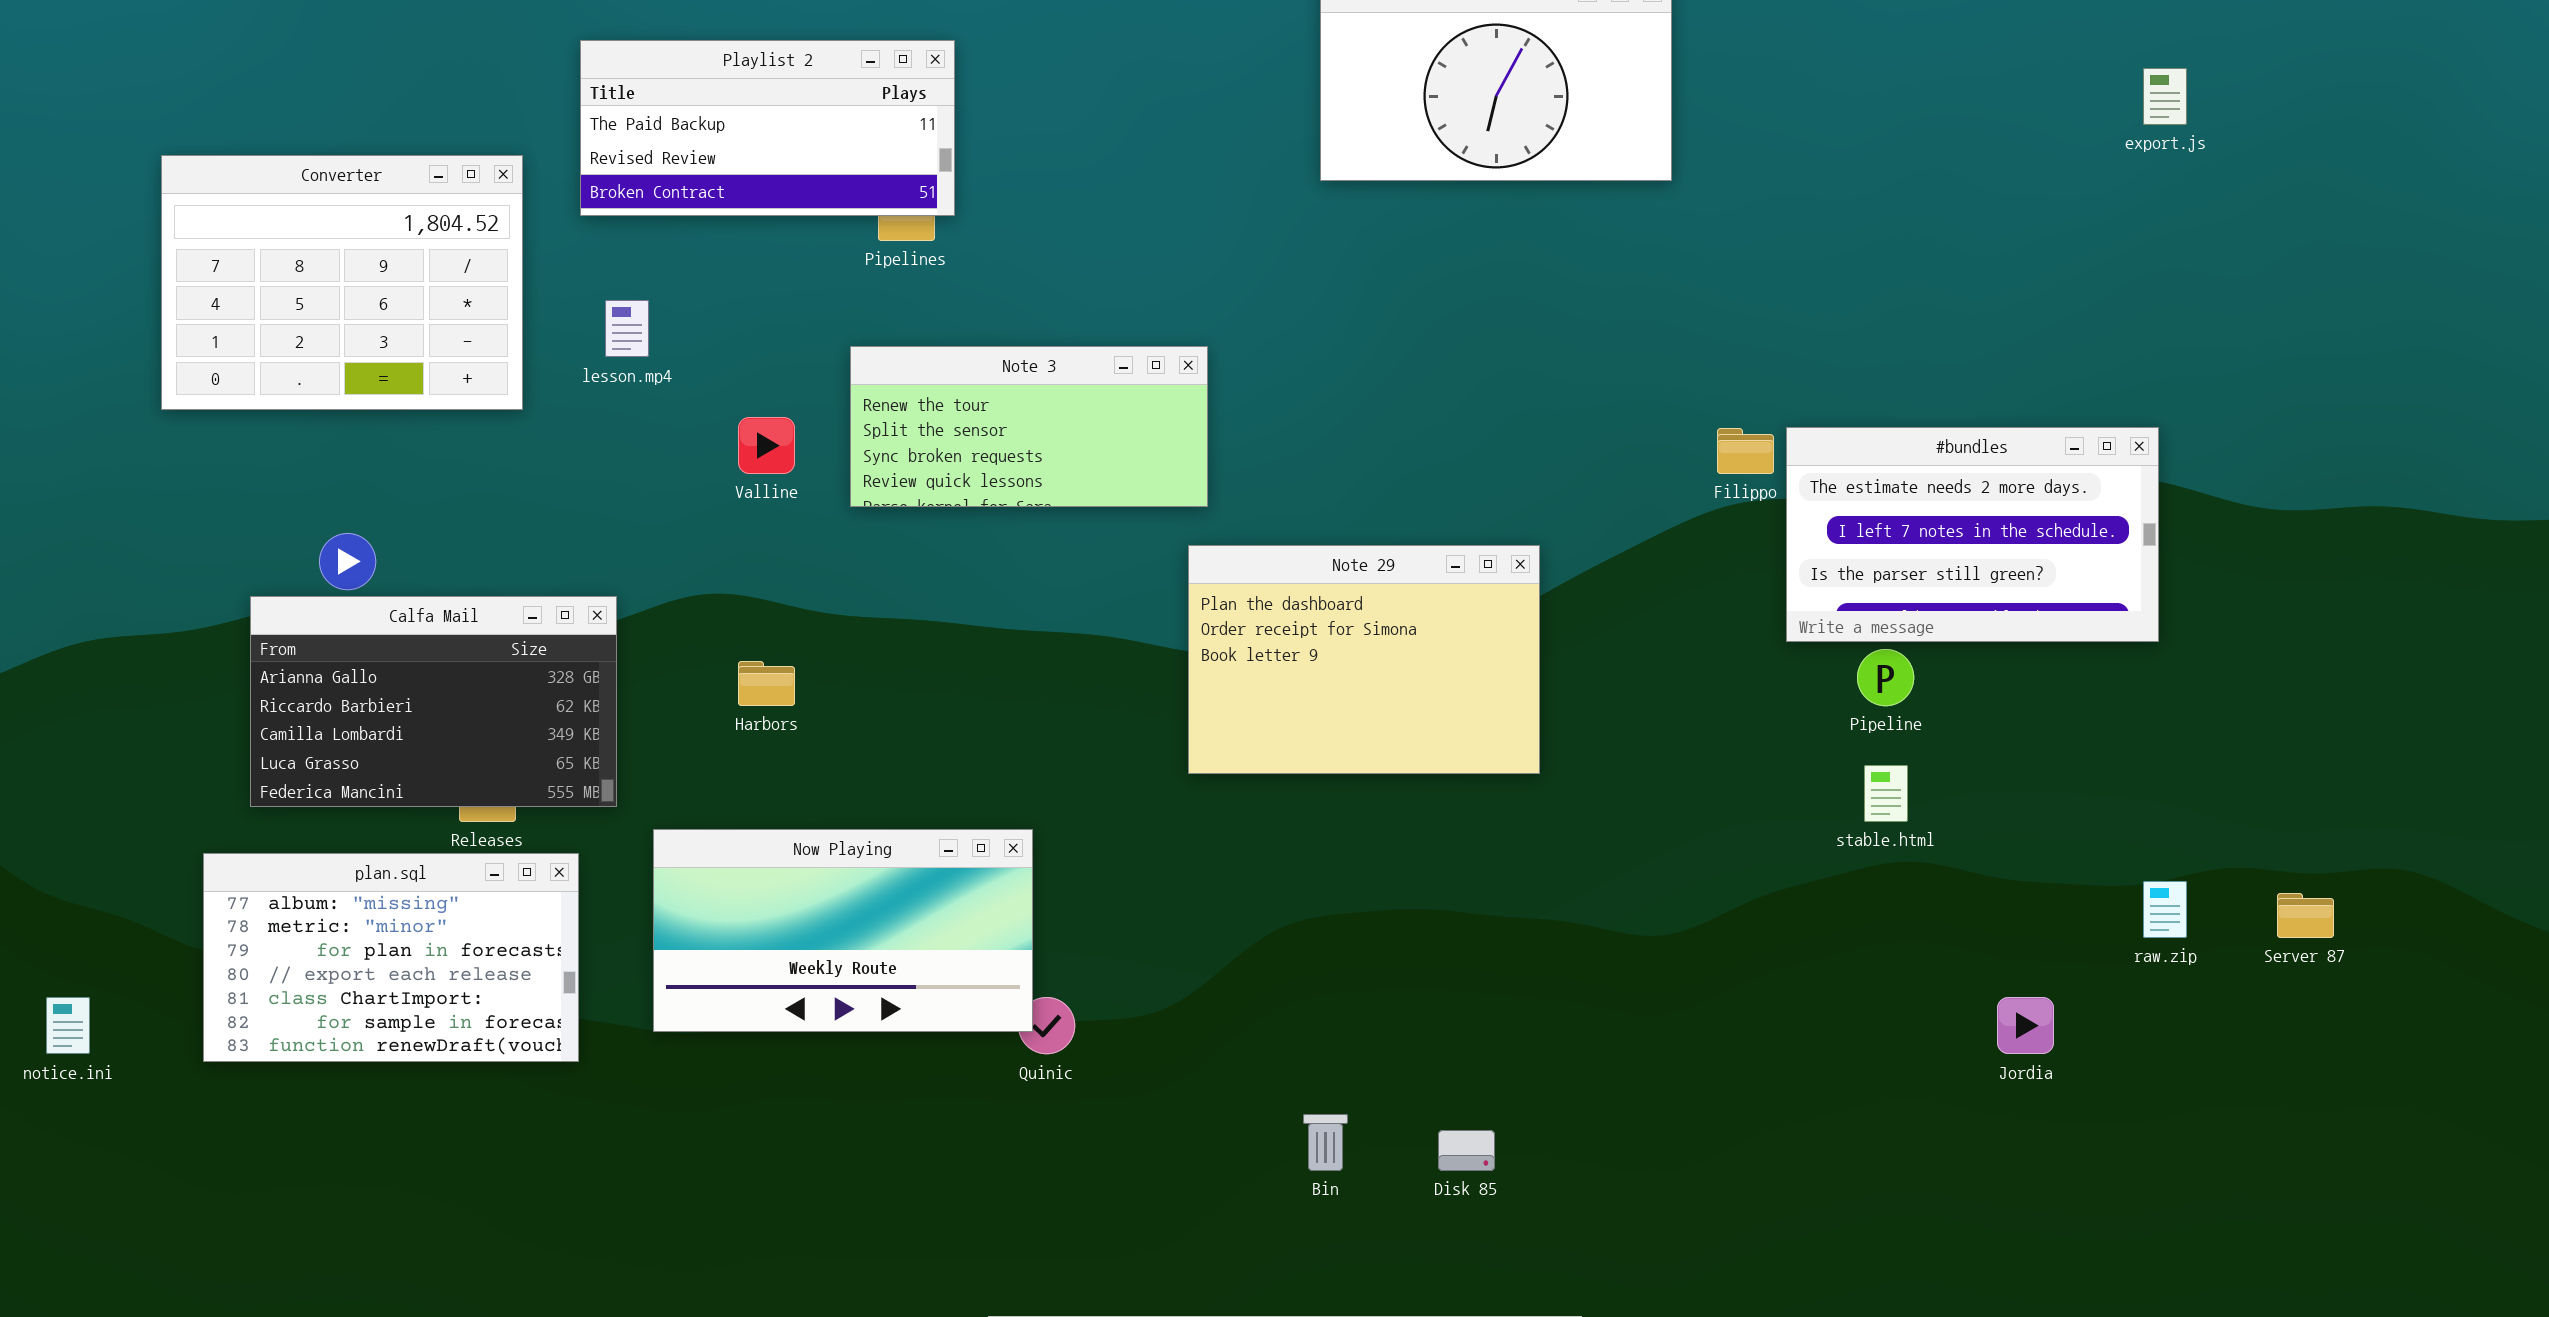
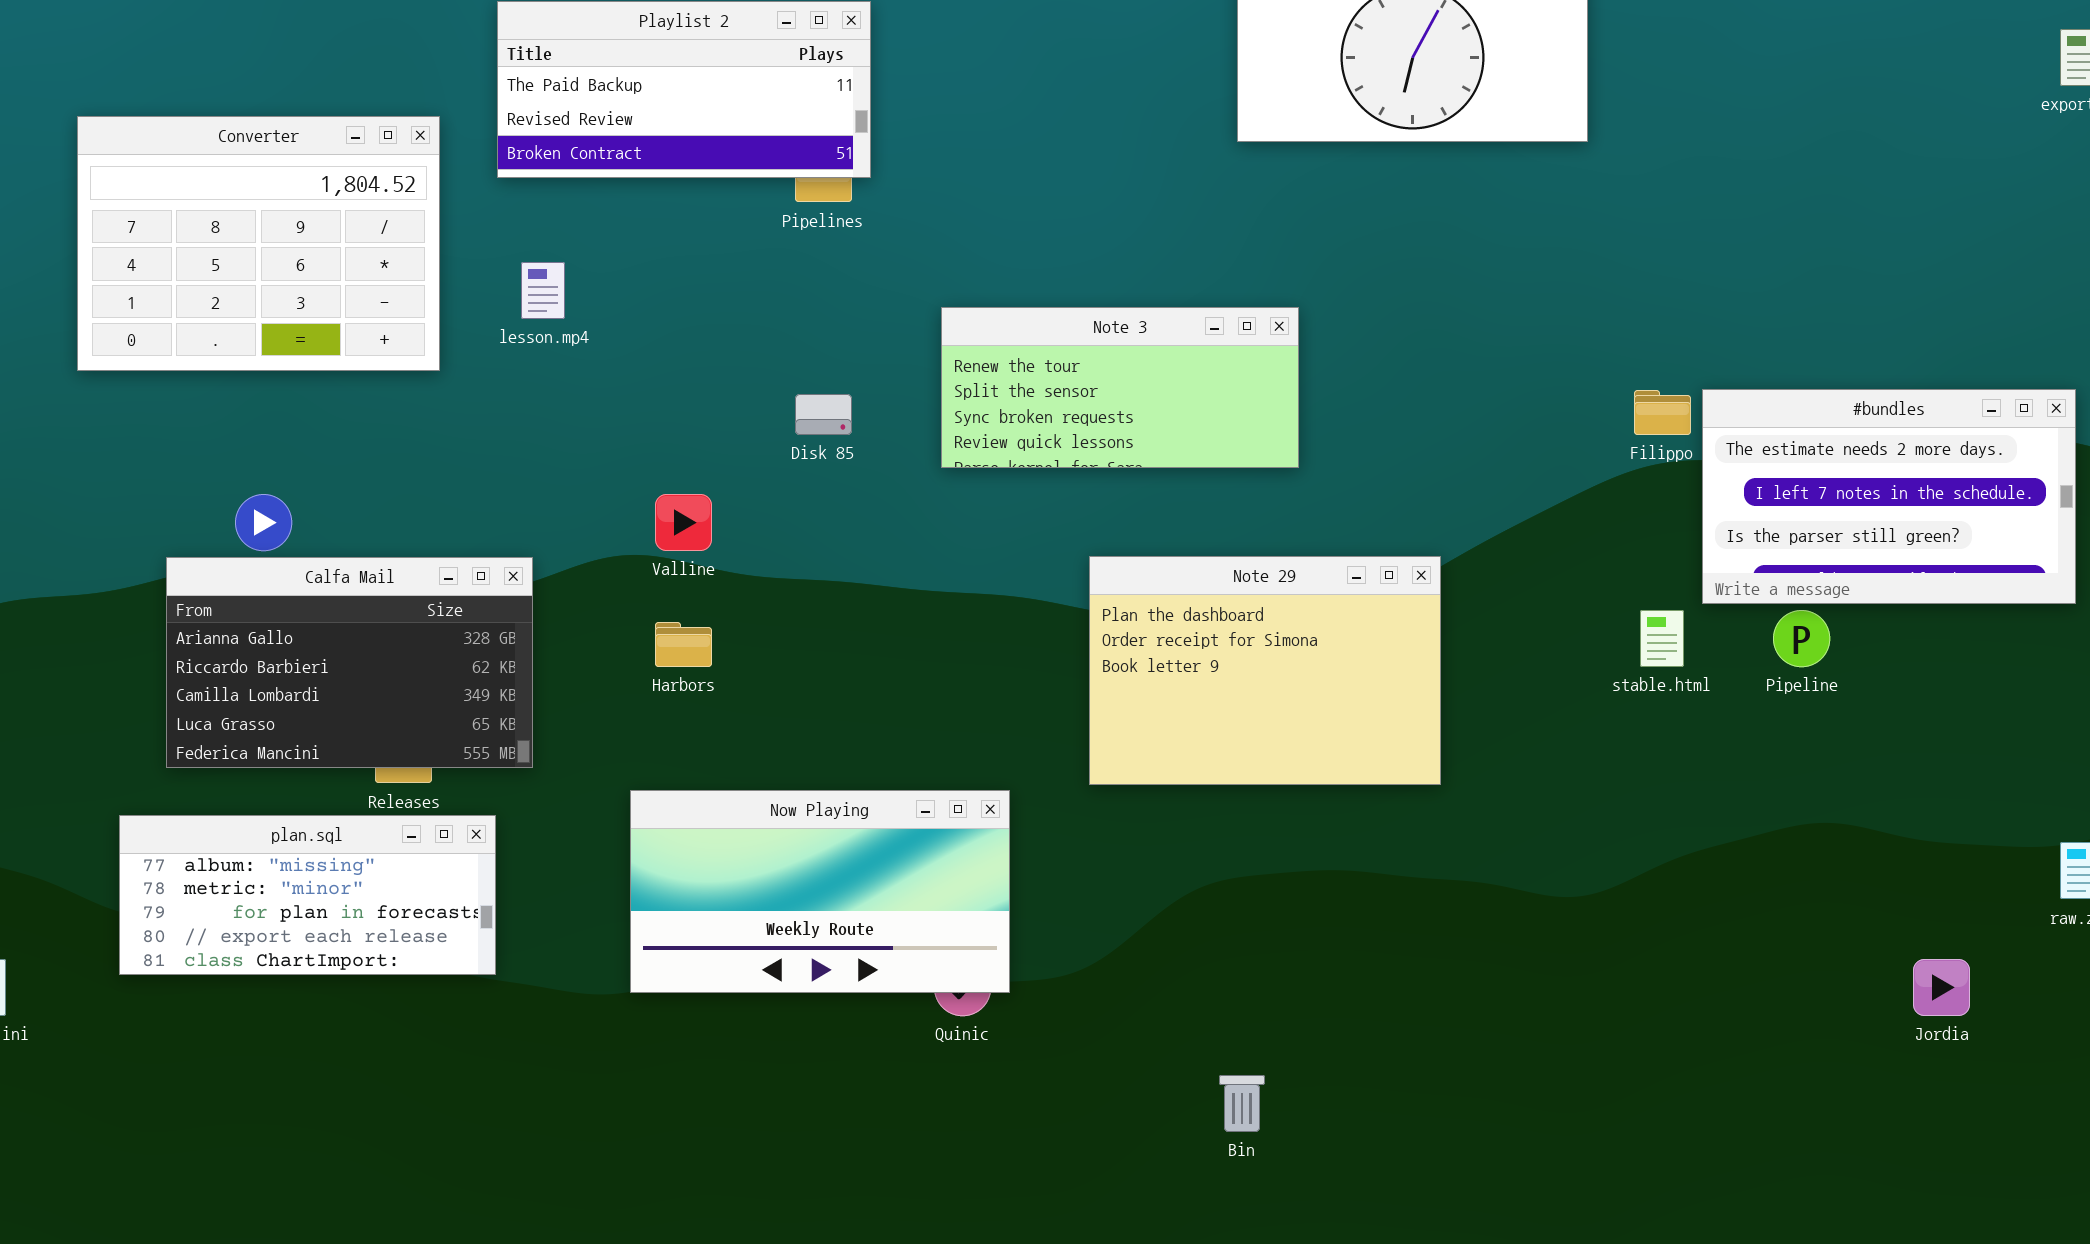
Note 3: [850,346,1208,507] -> [941,307,1299,468], moved
Valline: [738,417,795,474] -> [655,494,712,551], moved
Note 29: [1188,545,1540,774] -> [1089,556,1441,785], moved
stable.html: [1864,765,1908,822] -> [1640,610,1684,667], moved
Now Playing: [653,829,1033,1032] -> [630,790,1010,993], moved
plan.sql: [203,853,579,1062] -> [119,815,496,975], resized
Disk 85: [1438,1130,1495,1171] -> [795,394,852,435], moved

